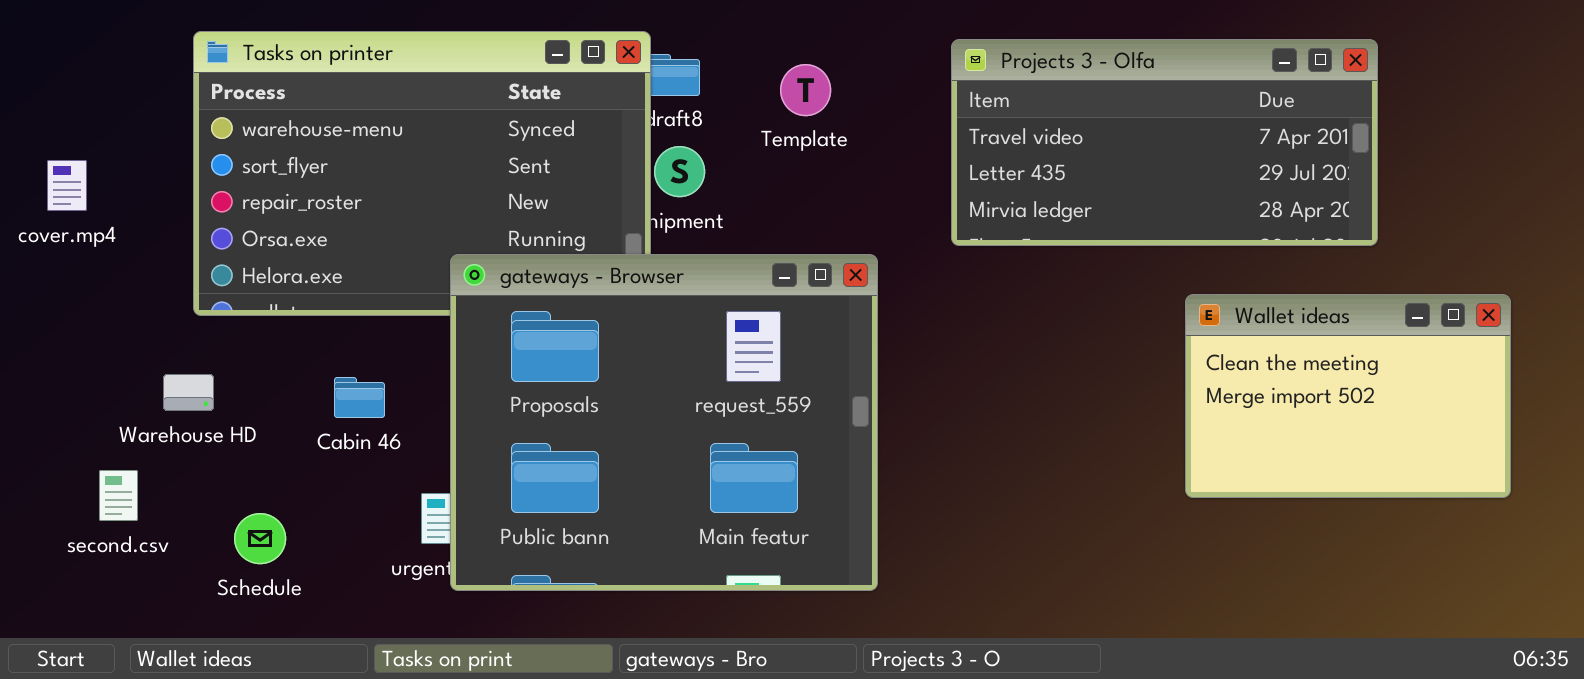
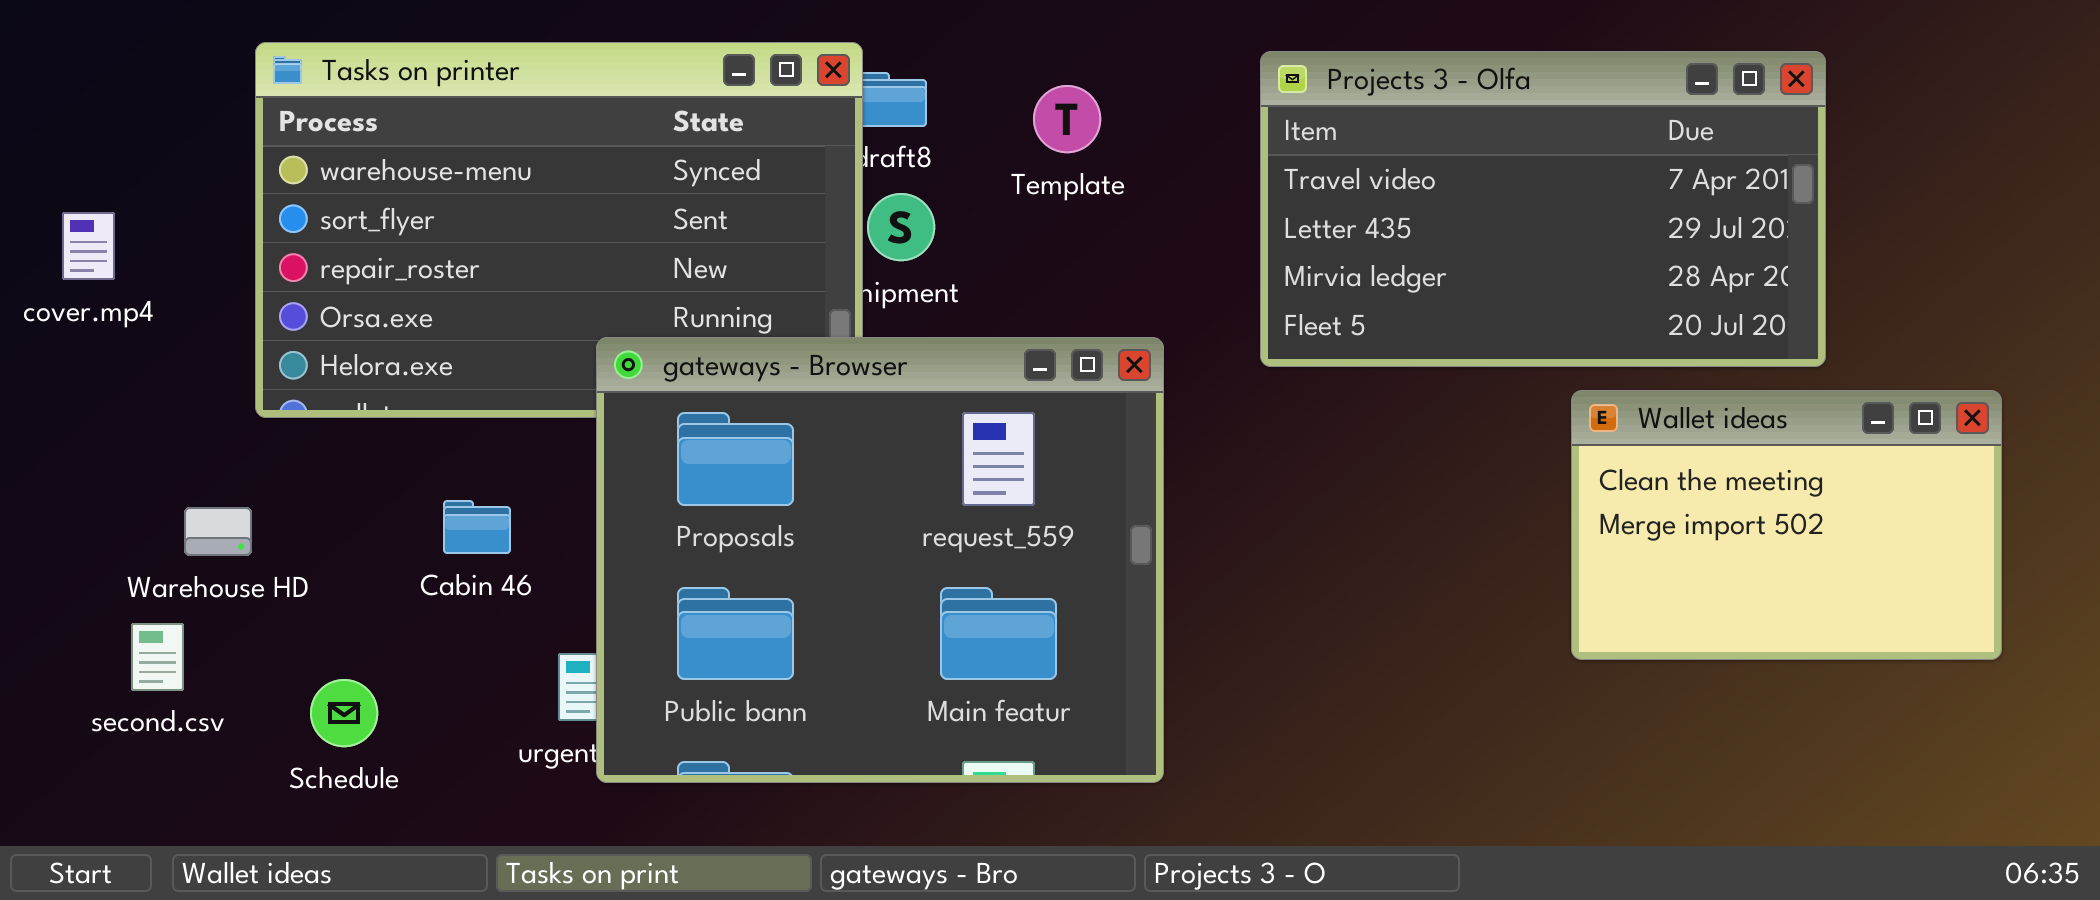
Projects 3 - Olfa: [951,39,1378,246] -> [1260,51,1826,367], resized
Warehouse HD: [163,374,214,411] -> [184,507,252,556], moved

